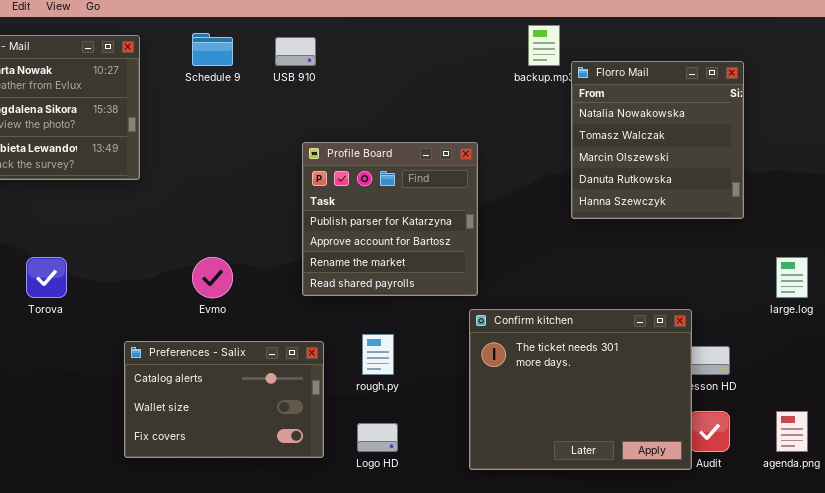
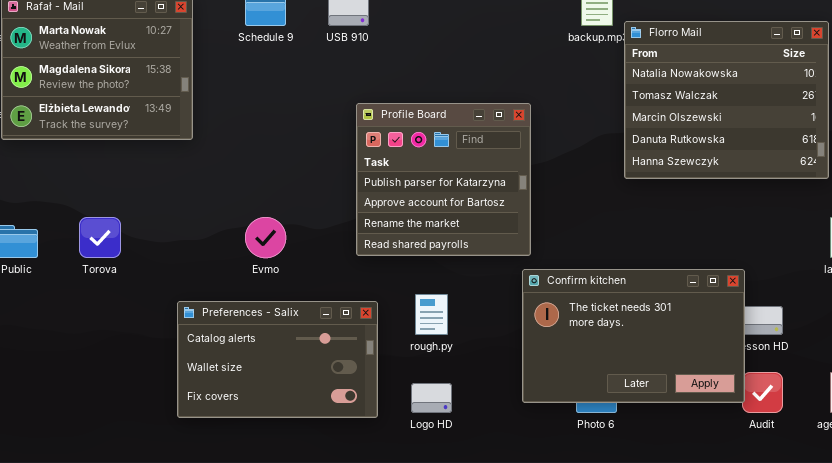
Florro Mail: [571,61,744,219] -> [624,21,829,179], resized
Confirm kitchen: [469,309,692,470] -> [522,269,745,403], resized

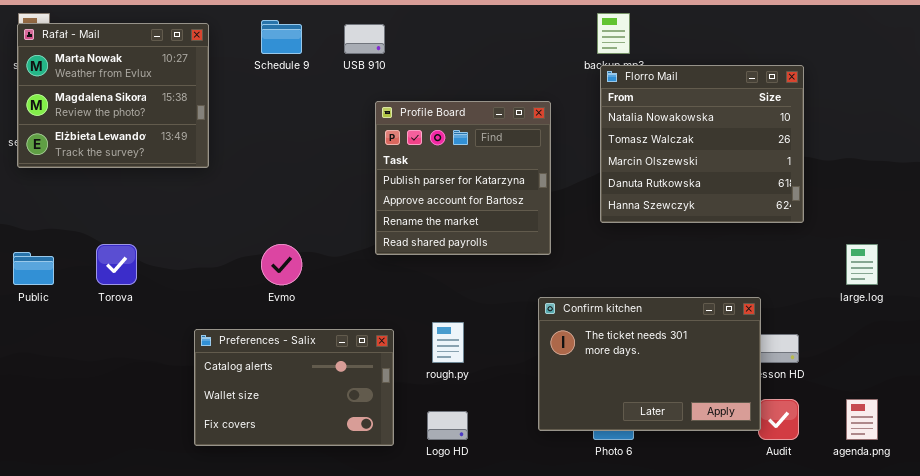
Florro Mail: [624,21,829,179] -> [600,65,804,223], moved
Profile Board: [356,103,531,256] -> [375,101,551,255], moved

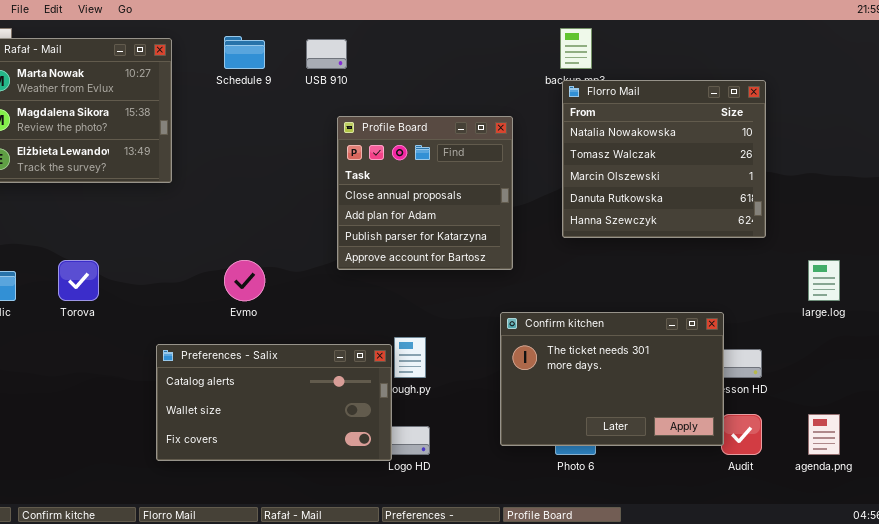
Profile Board: [375,101,551,255] -> [337,116,513,270], scrolled up 2 rows
Preferences - Salix: [194,329,394,446] -> [156,344,392,461], resized

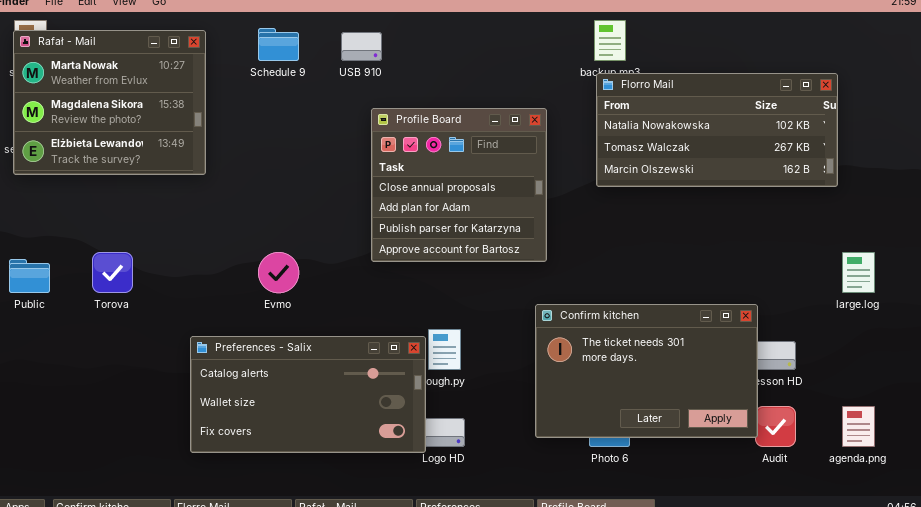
Florro Mail: [562,80,766,238] -> [596,73,838,187], resized

